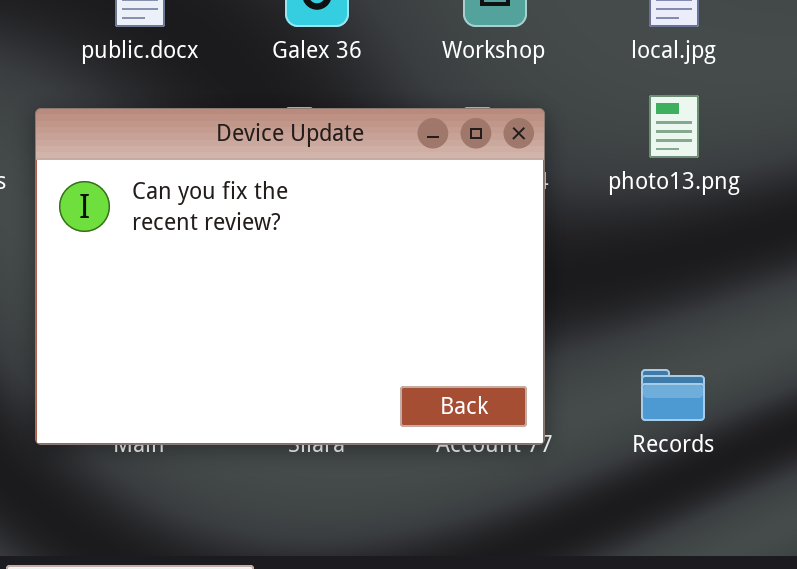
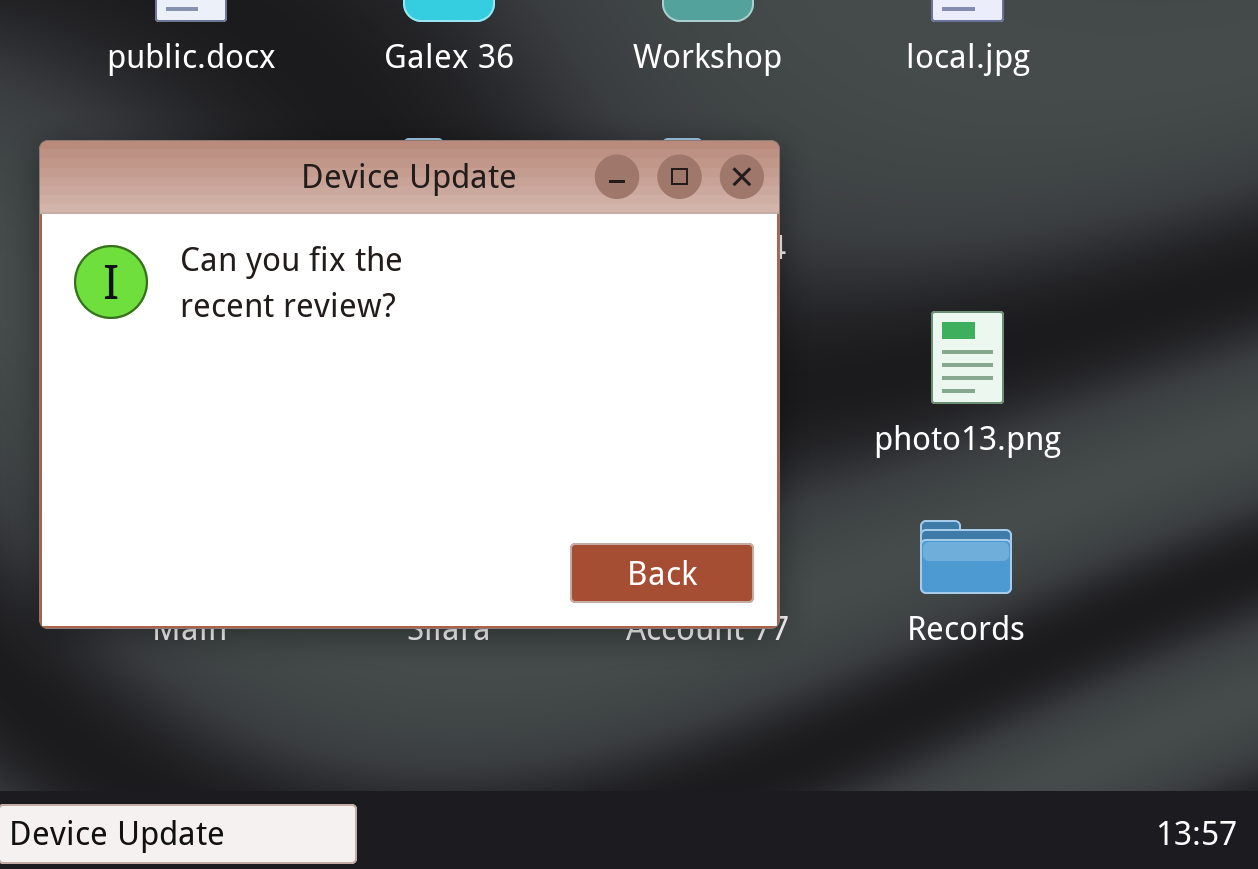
photo13.png: [649,95,699,158] -> [931,311,1004,404], moved

